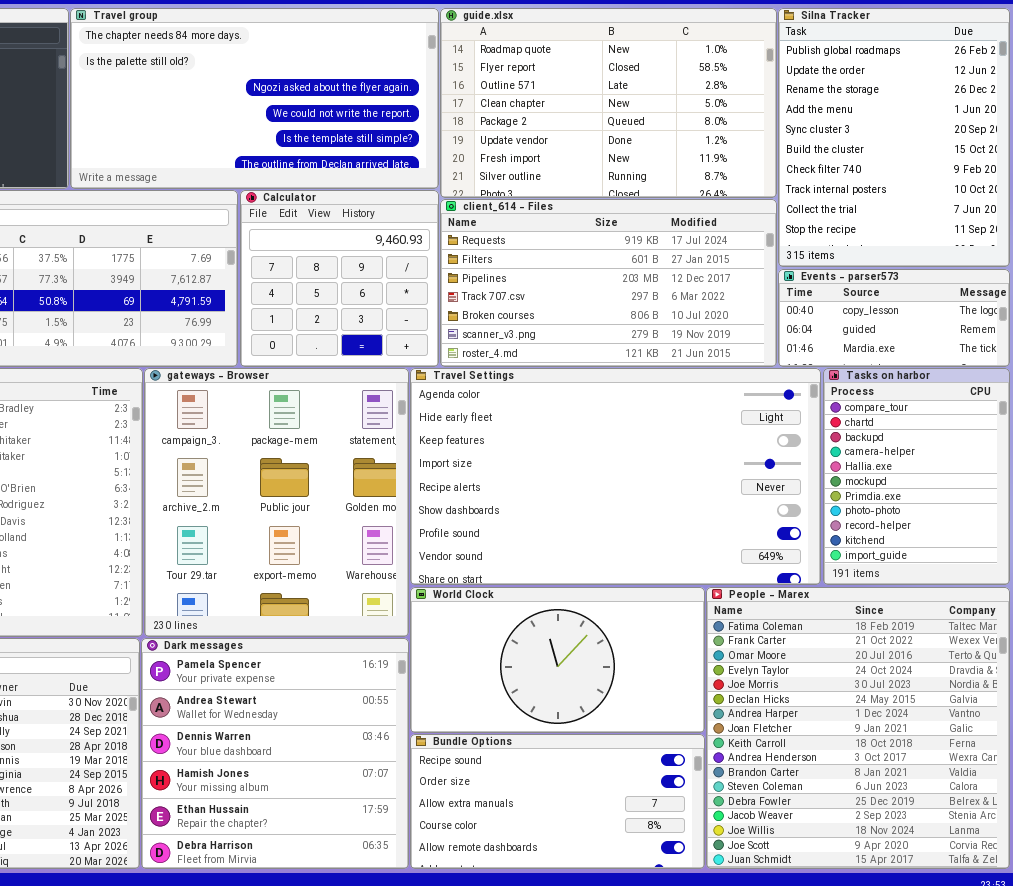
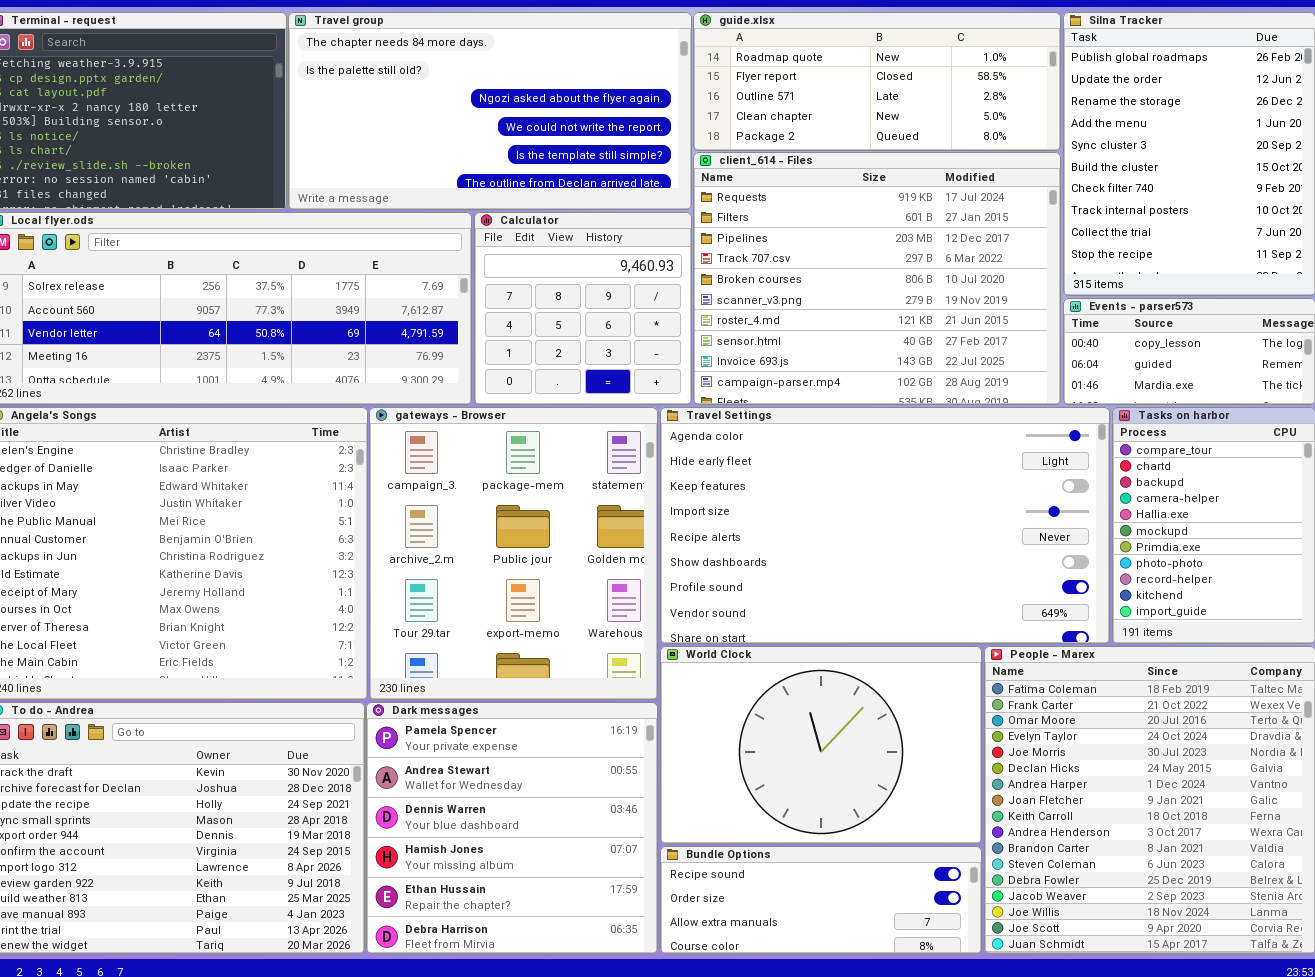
guide.xlsx: [440,8,777,198] -> [693,12,1061,151], resized
client_614 - Files: [440,199,777,367] -> [693,152,1061,405], resized
World Clock: [410,587,705,733] -> [660,646,982,844], resized
Bundle Options: [410,734,705,869] -> [660,846,982,954], resized

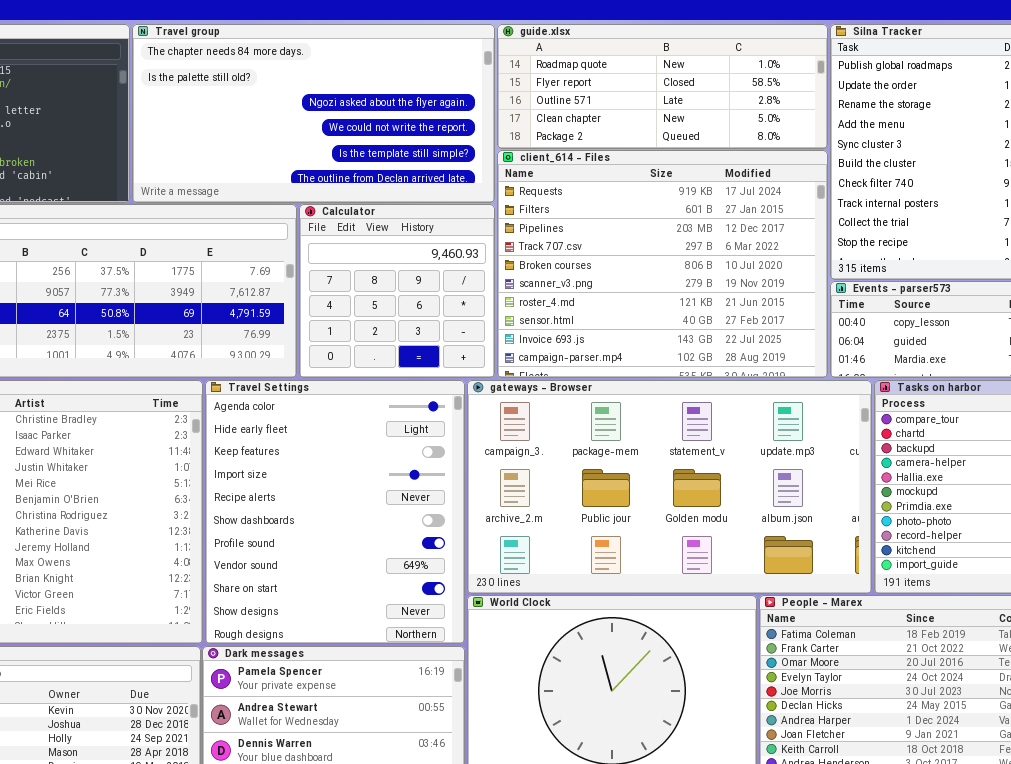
gateways - Browser: [369,407,658,700] -> [467,380,872,594], moved, resized
Travel Settings: [660,407,1110,644] -> [205,380,465,644], moved, resized

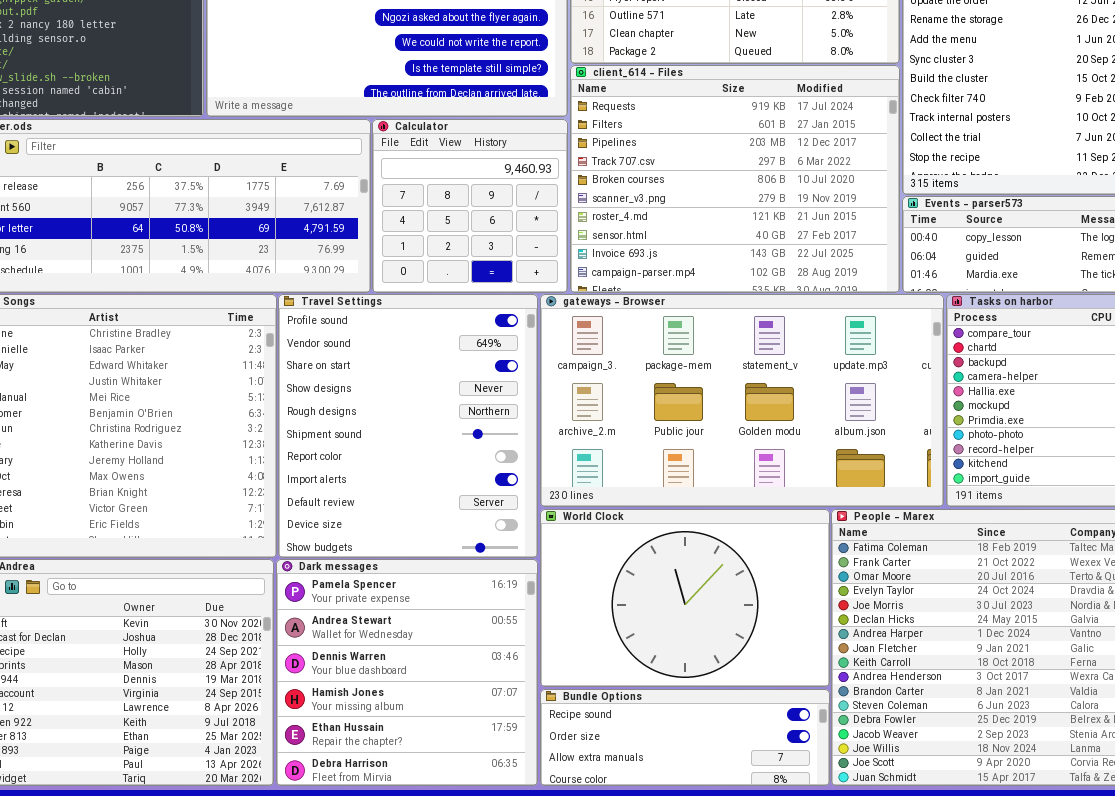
Travel Settings: [205,380,465,644] -> [278,294,538,558], scrolled down 6 rows

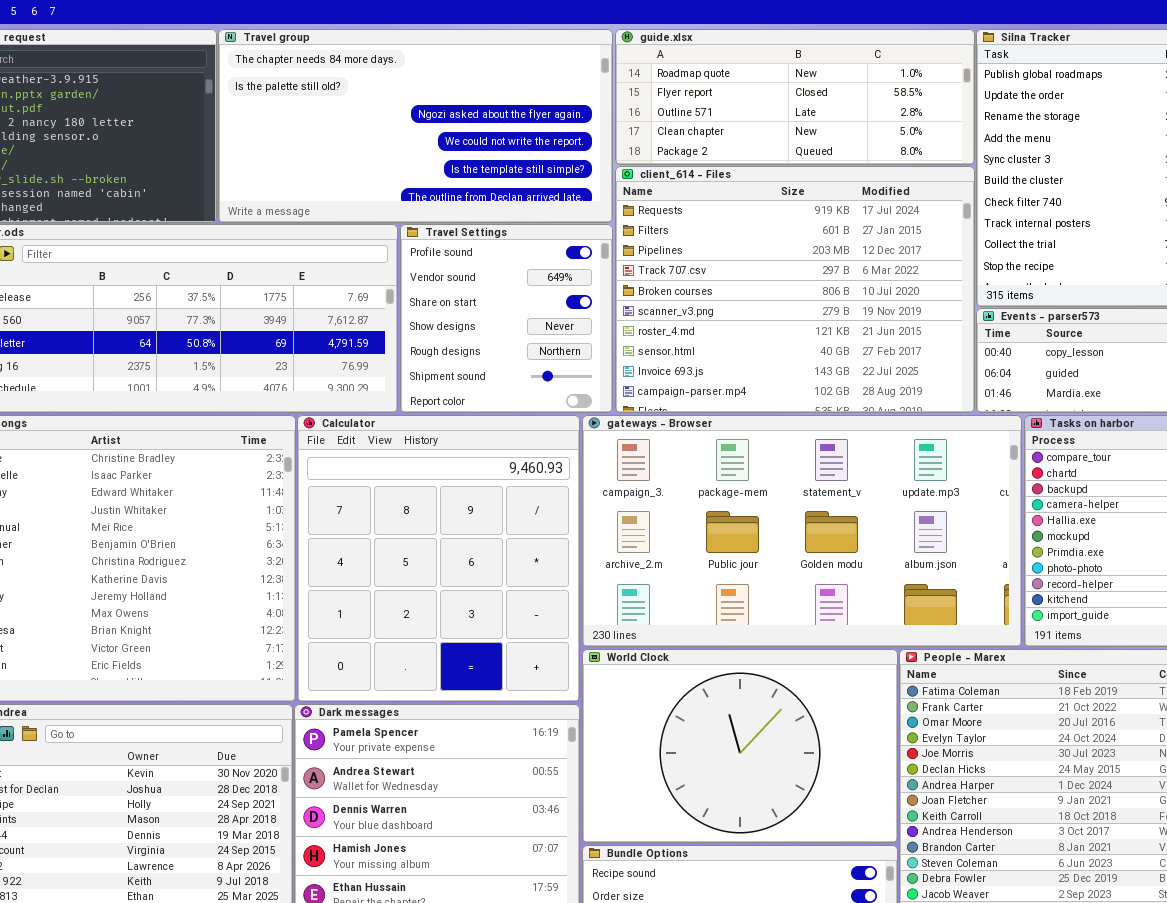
Calculator: [372,119,568,293] -> [297,415,580,702], moved, resized
Travel Settings: [278,294,538,558] -> [400,224,613,413], moved, resized

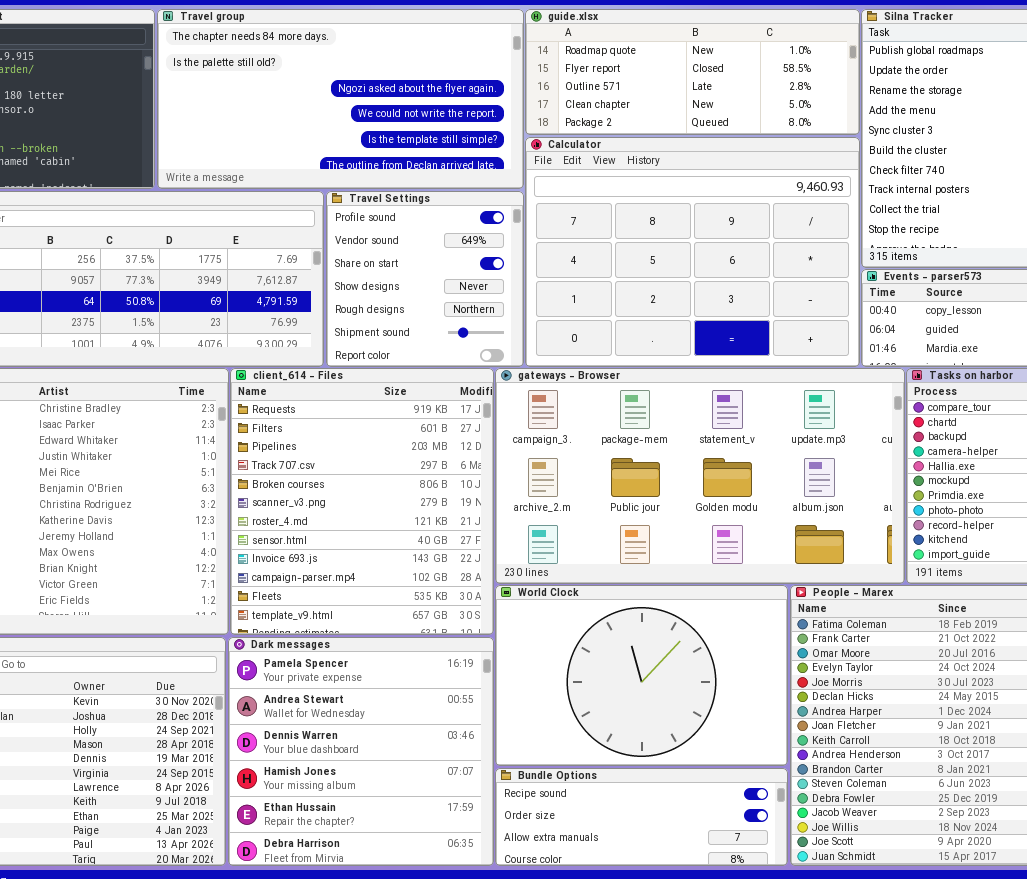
client_614 - Files: [615,166,975,413] -> [230,368,494,635], moved, resized
Calculator: [297,415,580,702] -> [525,137,860,367], moved, resized

